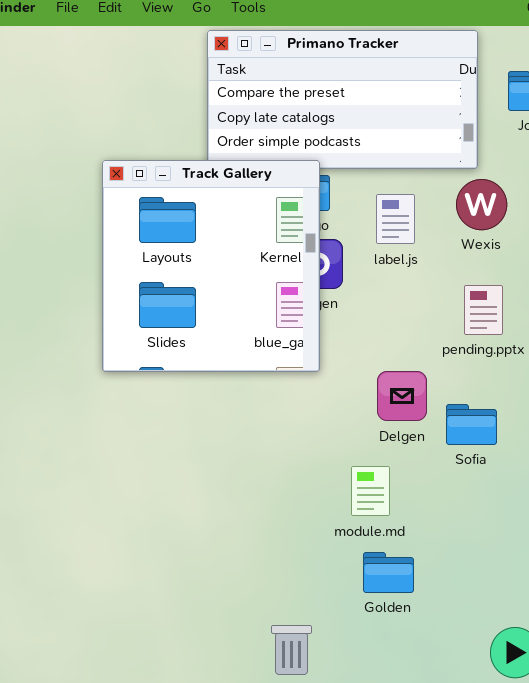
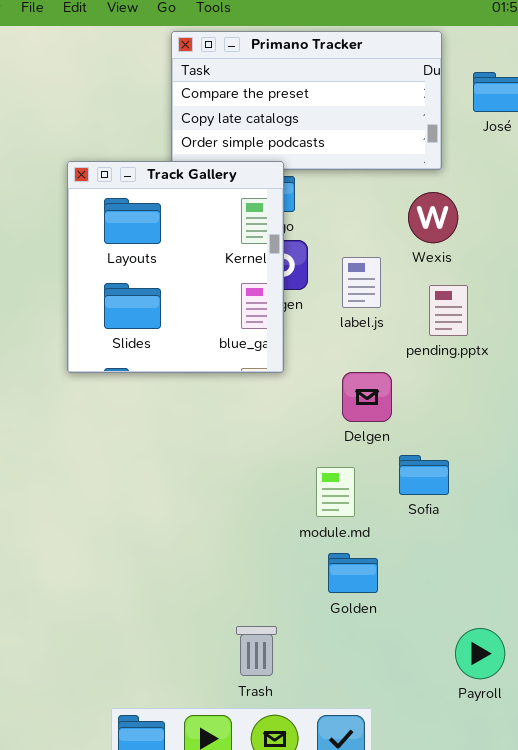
Wexis: [456,179,507,230] -> [408,192,458,243], moved
label.js: [376,194,415,244] -> [342,257,381,308], moved
Sofia: [446,404,497,445] -> [399,455,449,495], moved

